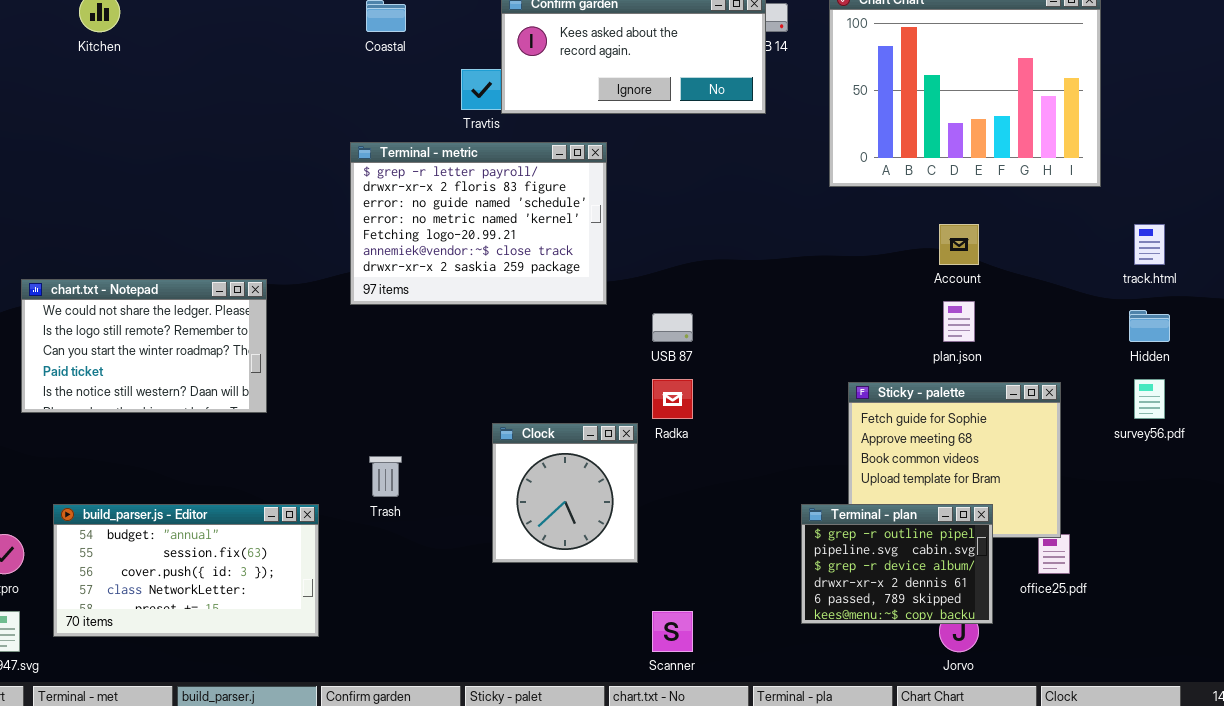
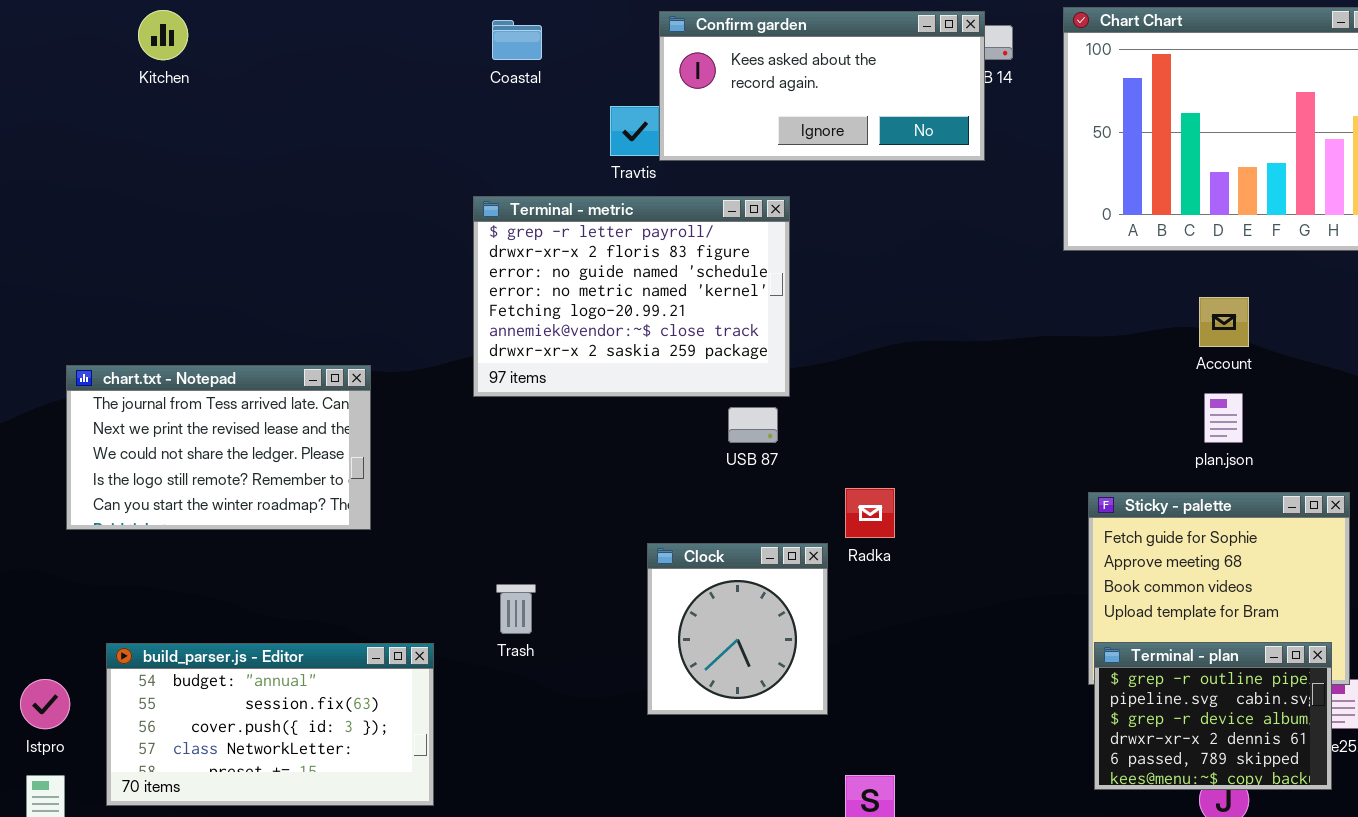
chart.txt - Notepad: [21,279,267,413] -> [66,365,371,530], scrolled up 2 rows
USB 87: [652,313,693,342] -> [728,407,778,443], moved
Terminal - plan: [801,504,993,624] -> [1094,642,1332,790], moved

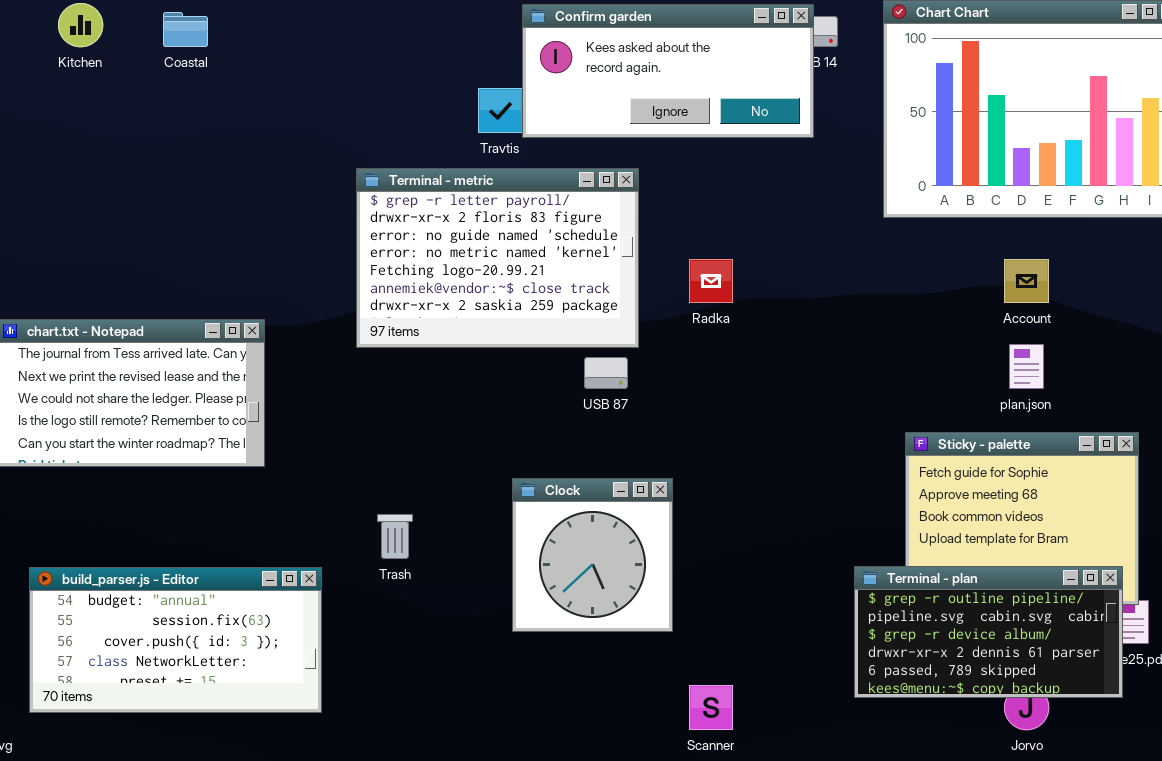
Coastal: [492,20,542,60] -> [163,12,208,47], moved
Radka: [845,488,895,538] -> [689,259,733,303], moved
Terminal - plan: [1094,642,1332,790] -> [854,566,1123,698], resized

